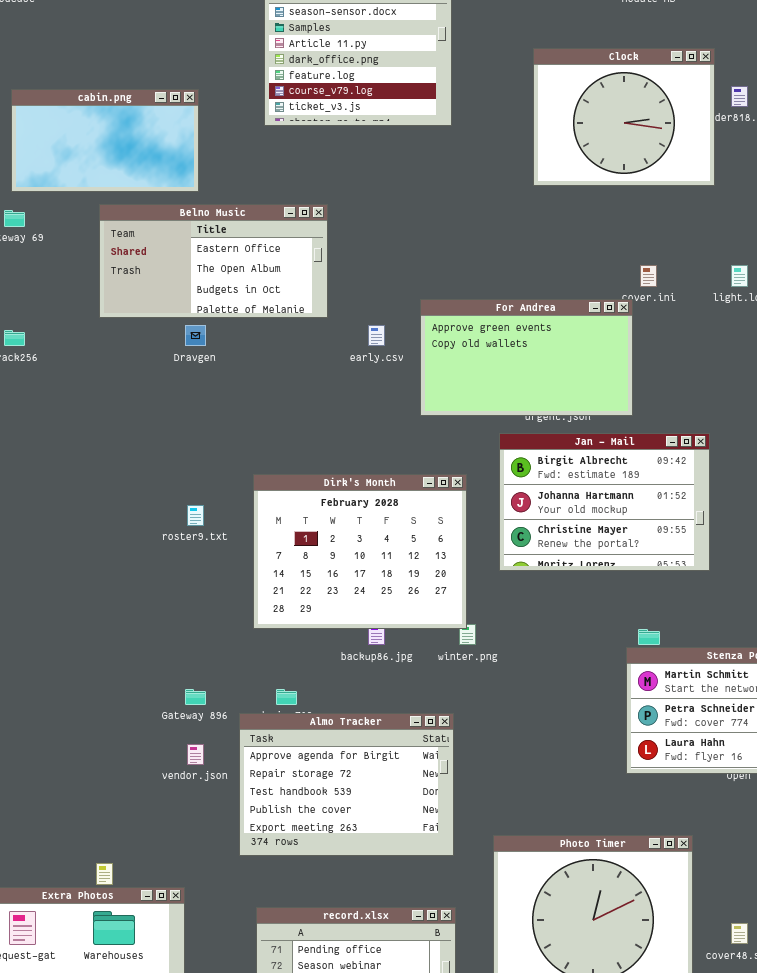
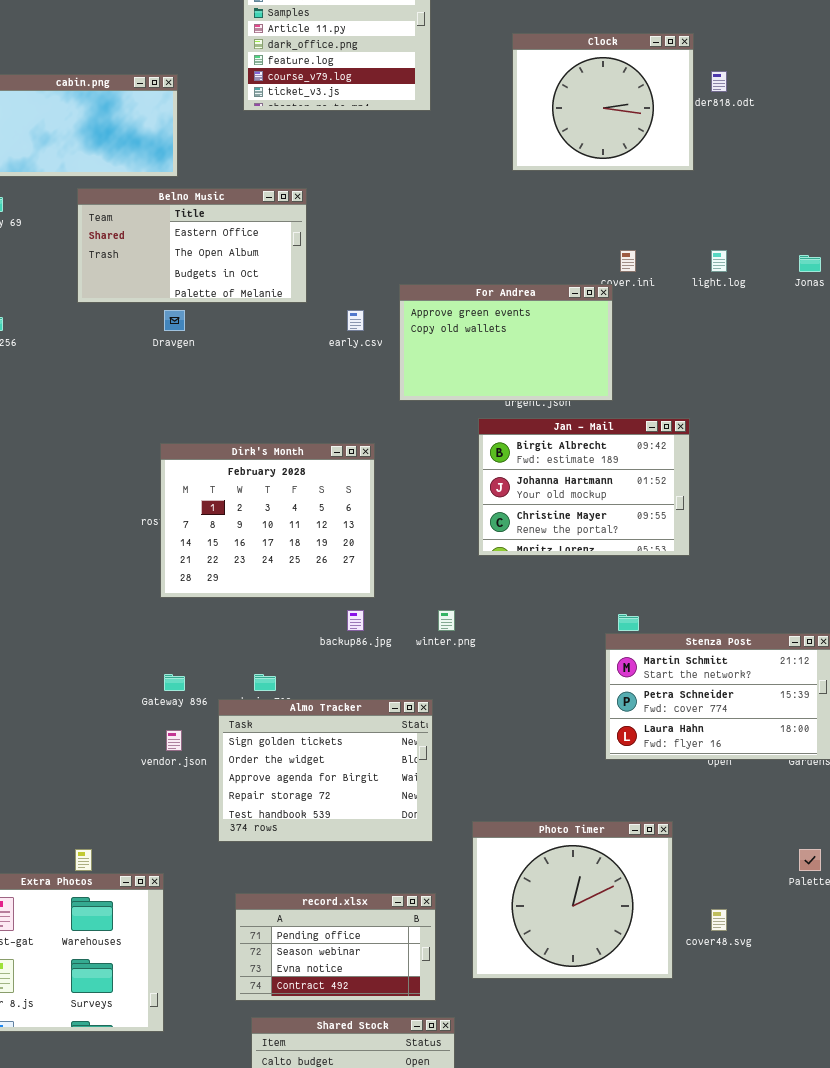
Dirk's Month: [253,474,467,629] -> [160,443,375,598], moved
Almo Tracker: [239,713,454,856] -> [218,699,433,842], scrolled up 2 rows

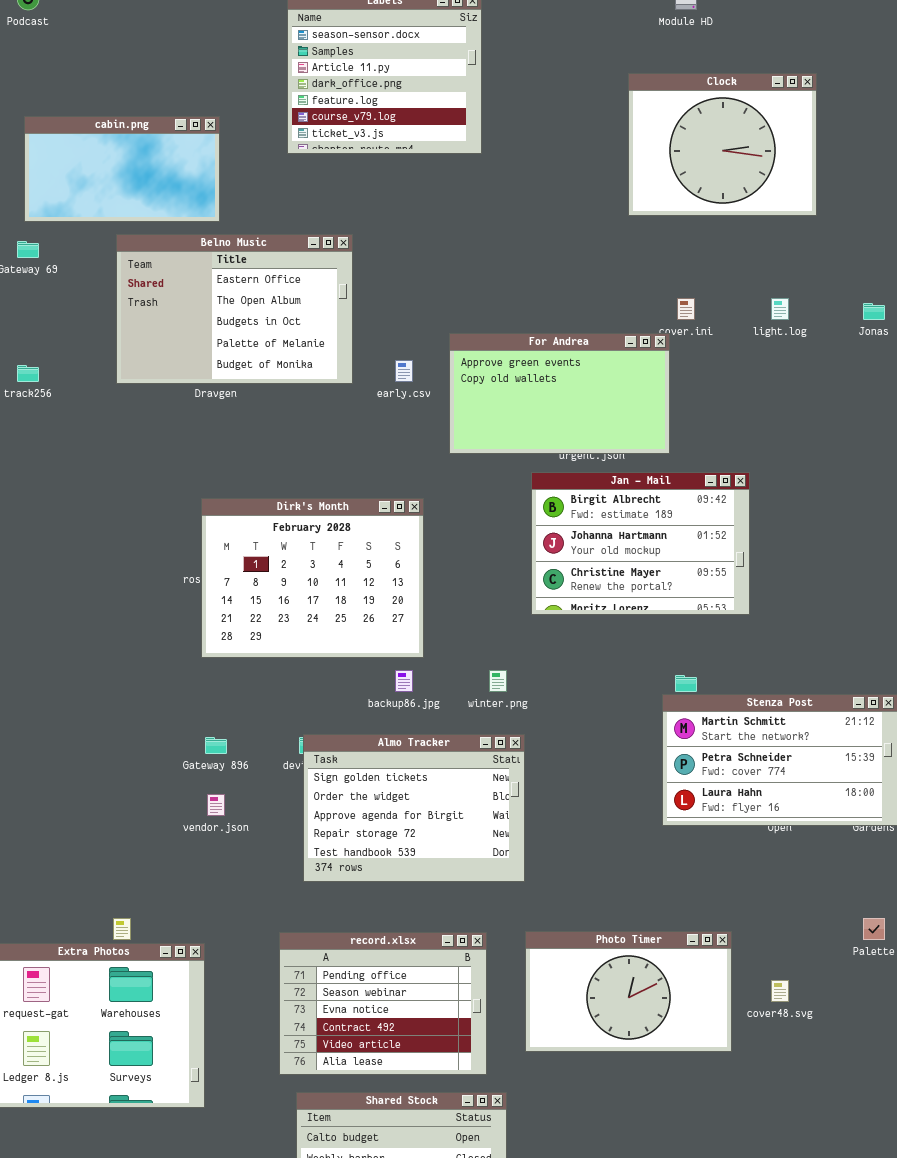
Clock: [512,33,694,171] -> [628,73,817,216], moved
Belno Music: [77,188,307,303] -> [116,234,353,384], resized
Almo Tracker: [218,699,433,842] -> [303,734,525,882], moved
Photo Timer: [472,821,673,979] -> [525,931,732,1052], resized
record.xlsx: [235,893,436,1001] -> [279,932,487,1075], resized

